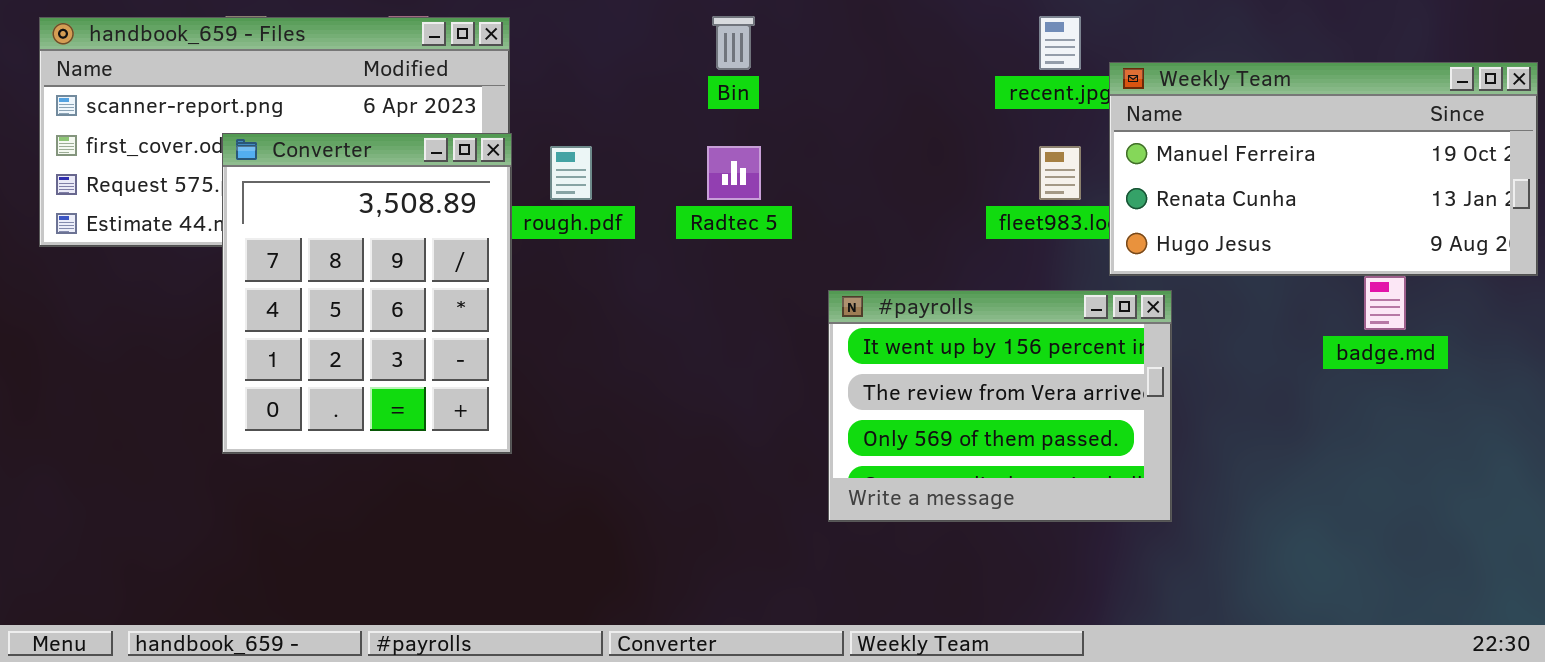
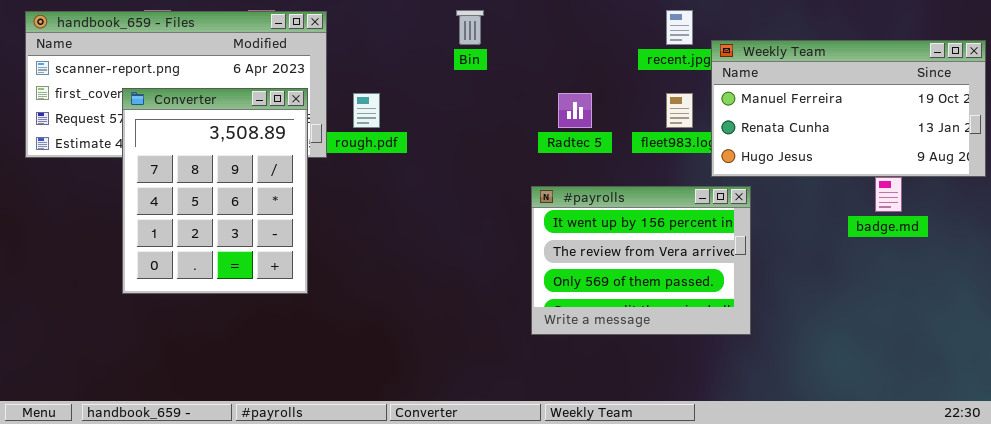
Converter: [222,133,512,454] -> [122,88,308,294], moved
Radtec 5: [707,146,761,200] -> [558,93,592,128], moved

